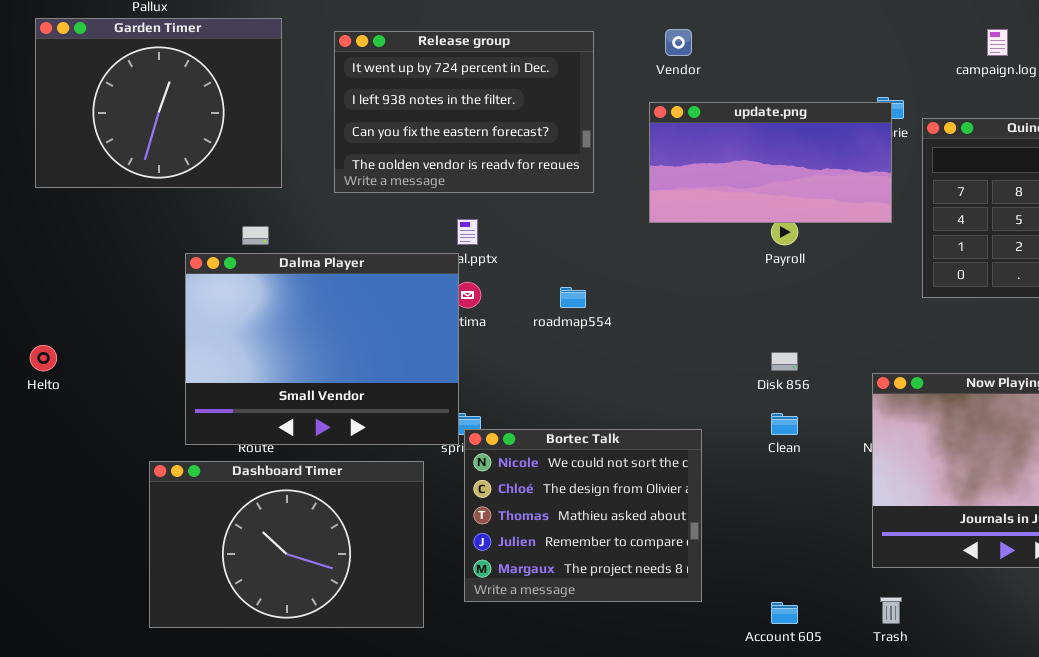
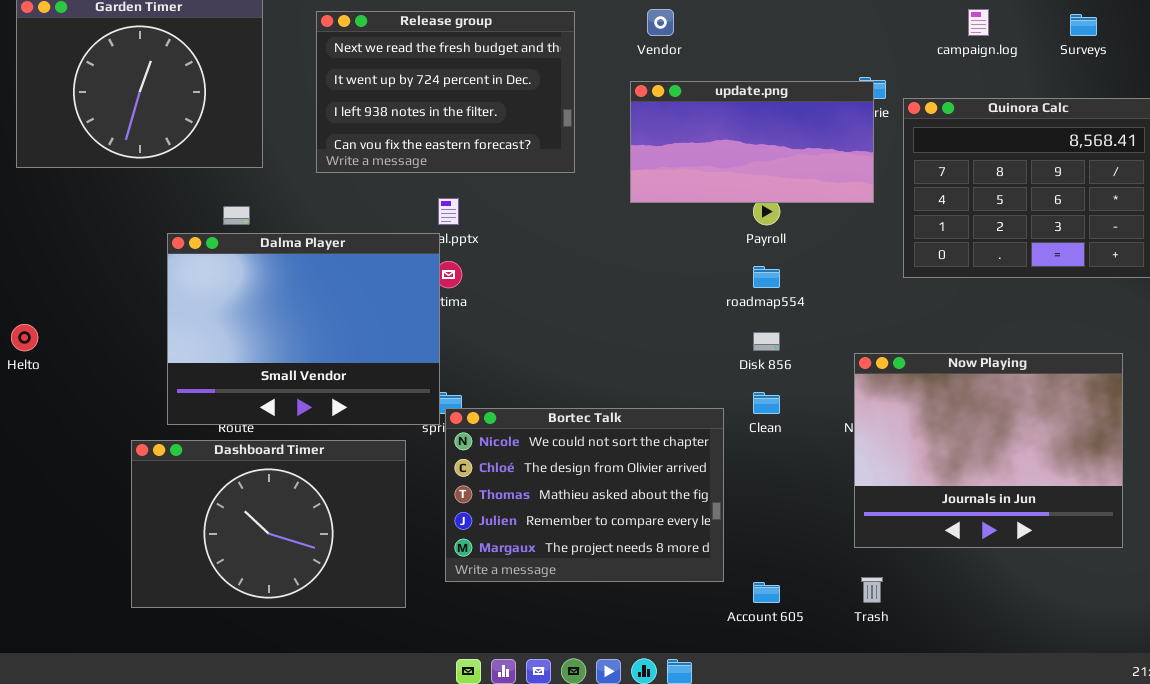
Release group: [334,31,594,193] -> [316,11,575,173], scrolled up 1 row
roadmap554: [560,287,586,308] -> [753,266,780,288], moved
Bortec Talk: [464,429,702,602] -> [445,408,724,582], resized

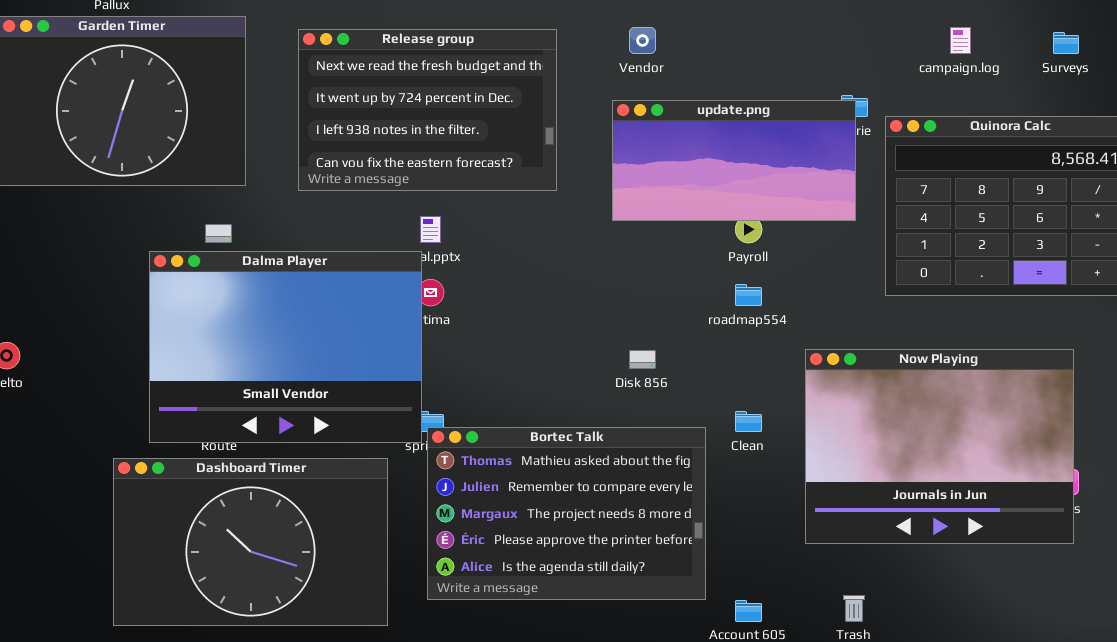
Disk 856: [753,332,780,351] -> [629,350,656,369], moved
Now Playing: [854,353,1123,548] -> [805,349,1074,544], moved
Bortec Talk: [445,408,724,582] -> [427,427,706,600], scrolled down 2 rows

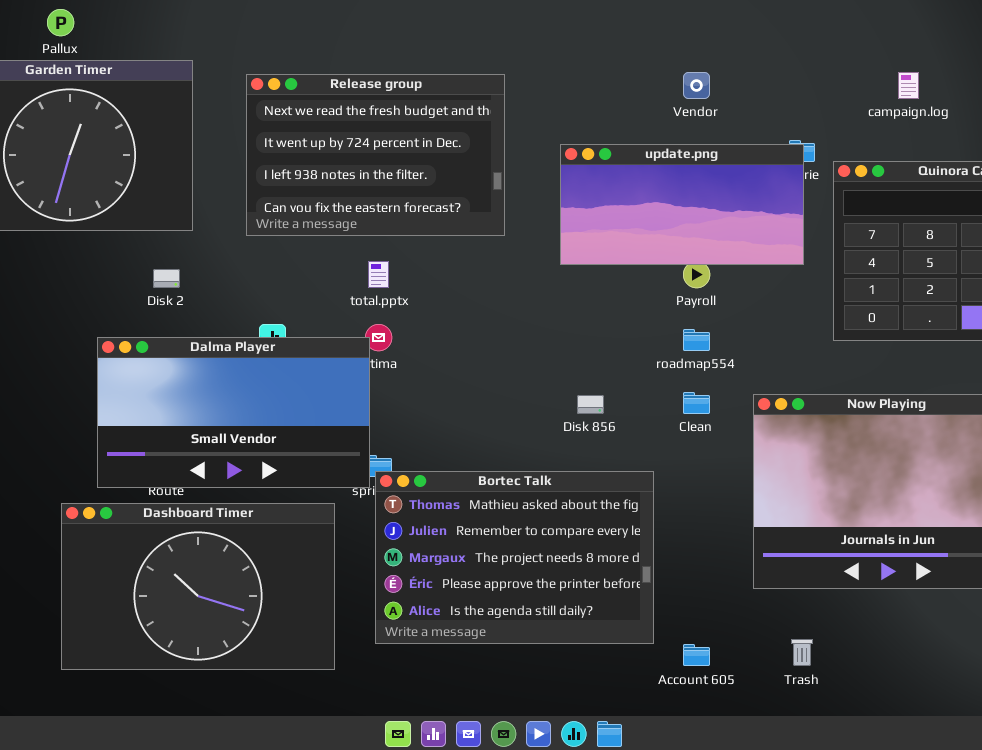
Vendor: [629,27,656,54] -> [683,72,710,99], moved
Dalma Player: [149,251,422,443] -> [97,337,370,488], resized
Clean: [735,411,762,432] -> [683,392,710,414], moved

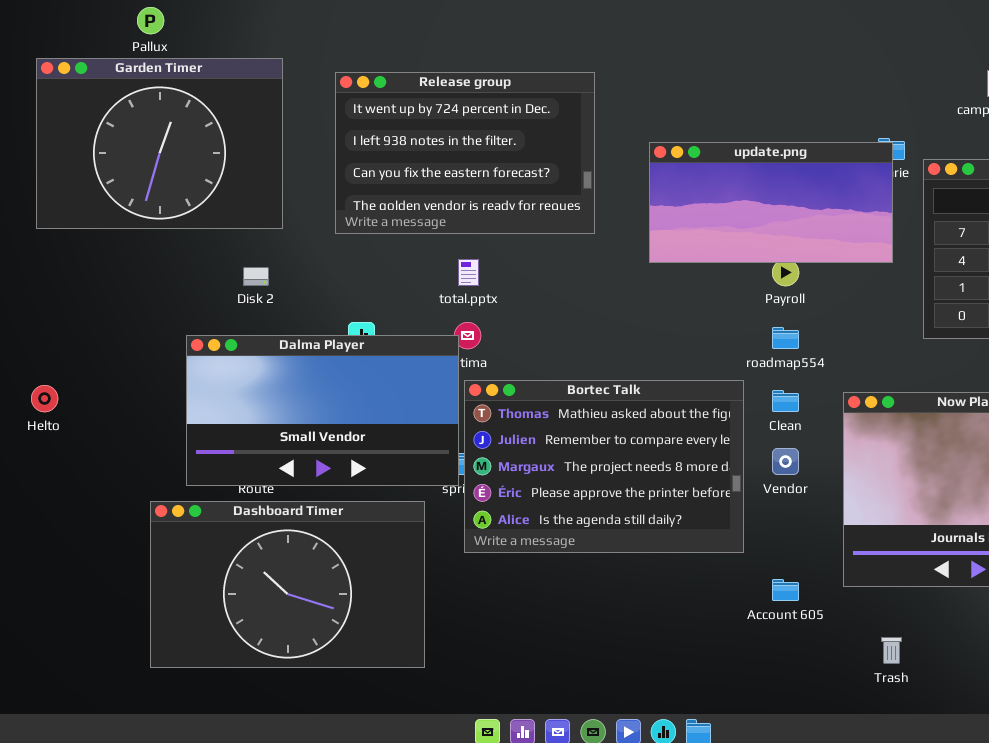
Vendor: [683,72,710,99] -> [772,448,799,475], moved
Release group: [246,74,505,236] -> [335,72,595,234], scrolled down 1 row
Bortec Talk: [375,471,654,644] -> [464,380,744,553], moved
Account 605: [683,644,710,666] -> [772,579,799,601], moved

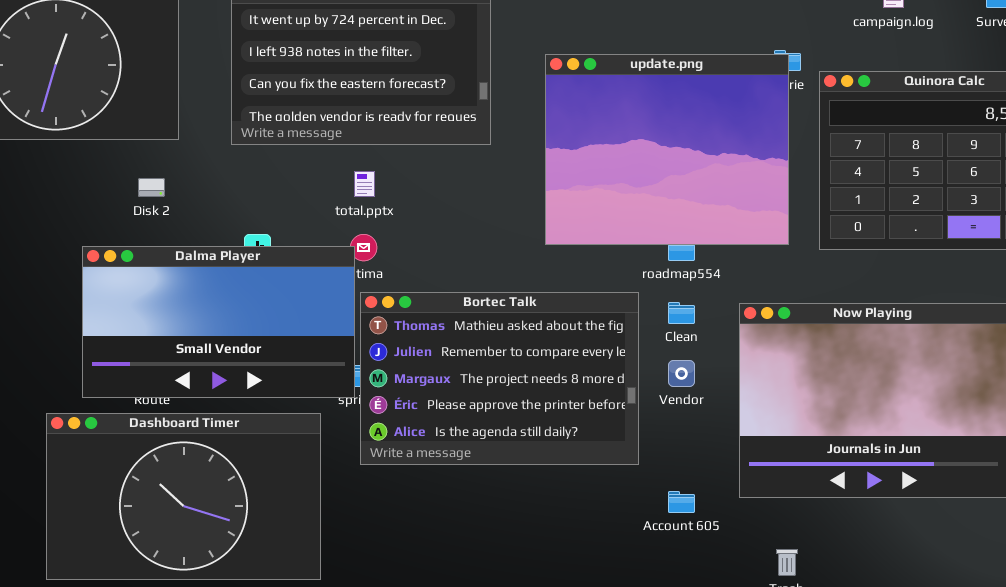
update.png: [649,142,893,263] -> [545,54,789,245], resized

